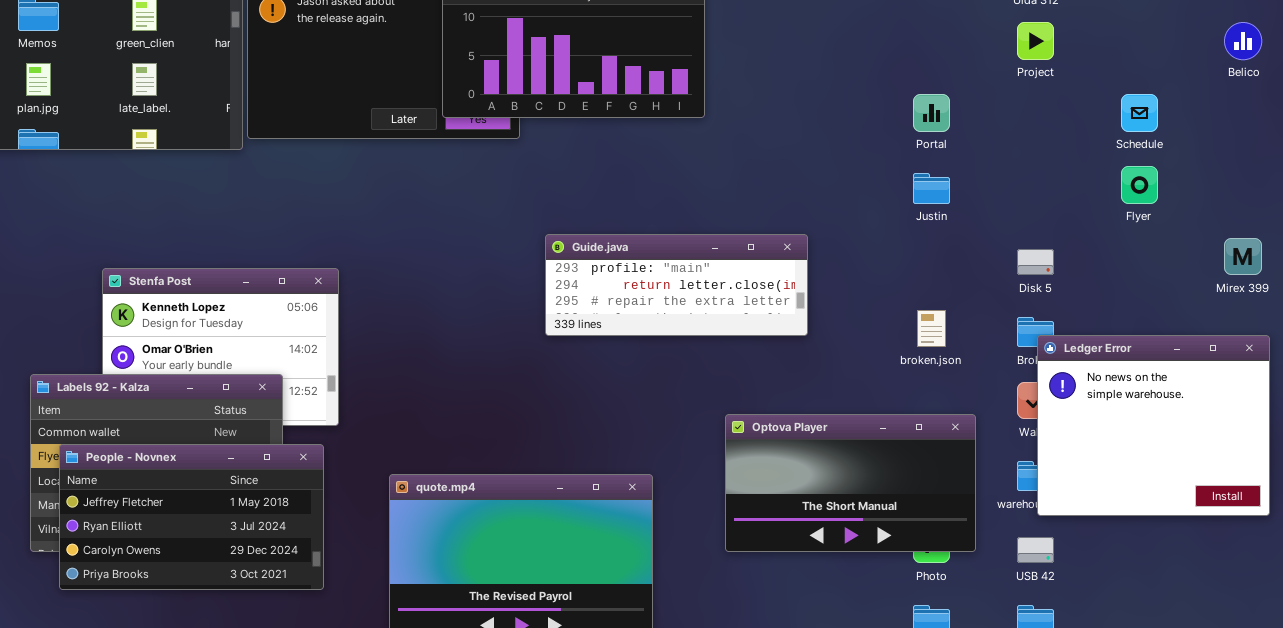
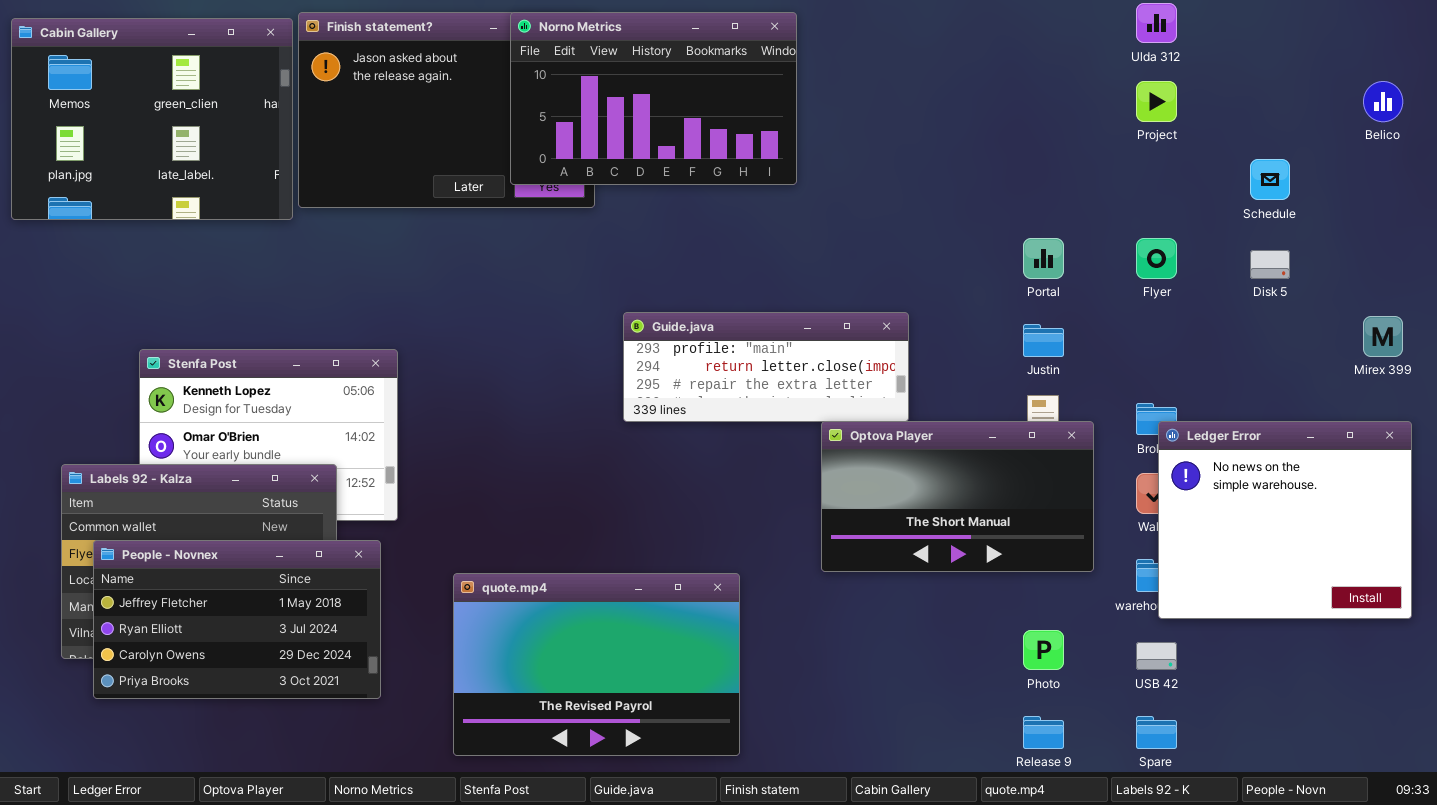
Portal: [913,94,950,132] -> [1023,238,1064,279], moved
Flyer: [1121,166,1158,204] -> [1136,238,1177,279], moved
Justin: [913,173,950,204] -> [1023,324,1064,357], moved
Disk 5: [1017,249,1054,275] -> [1250,250,1290,279], moved
Optova Player: [725,414,976,552] -> [821,421,1094,572], moved

